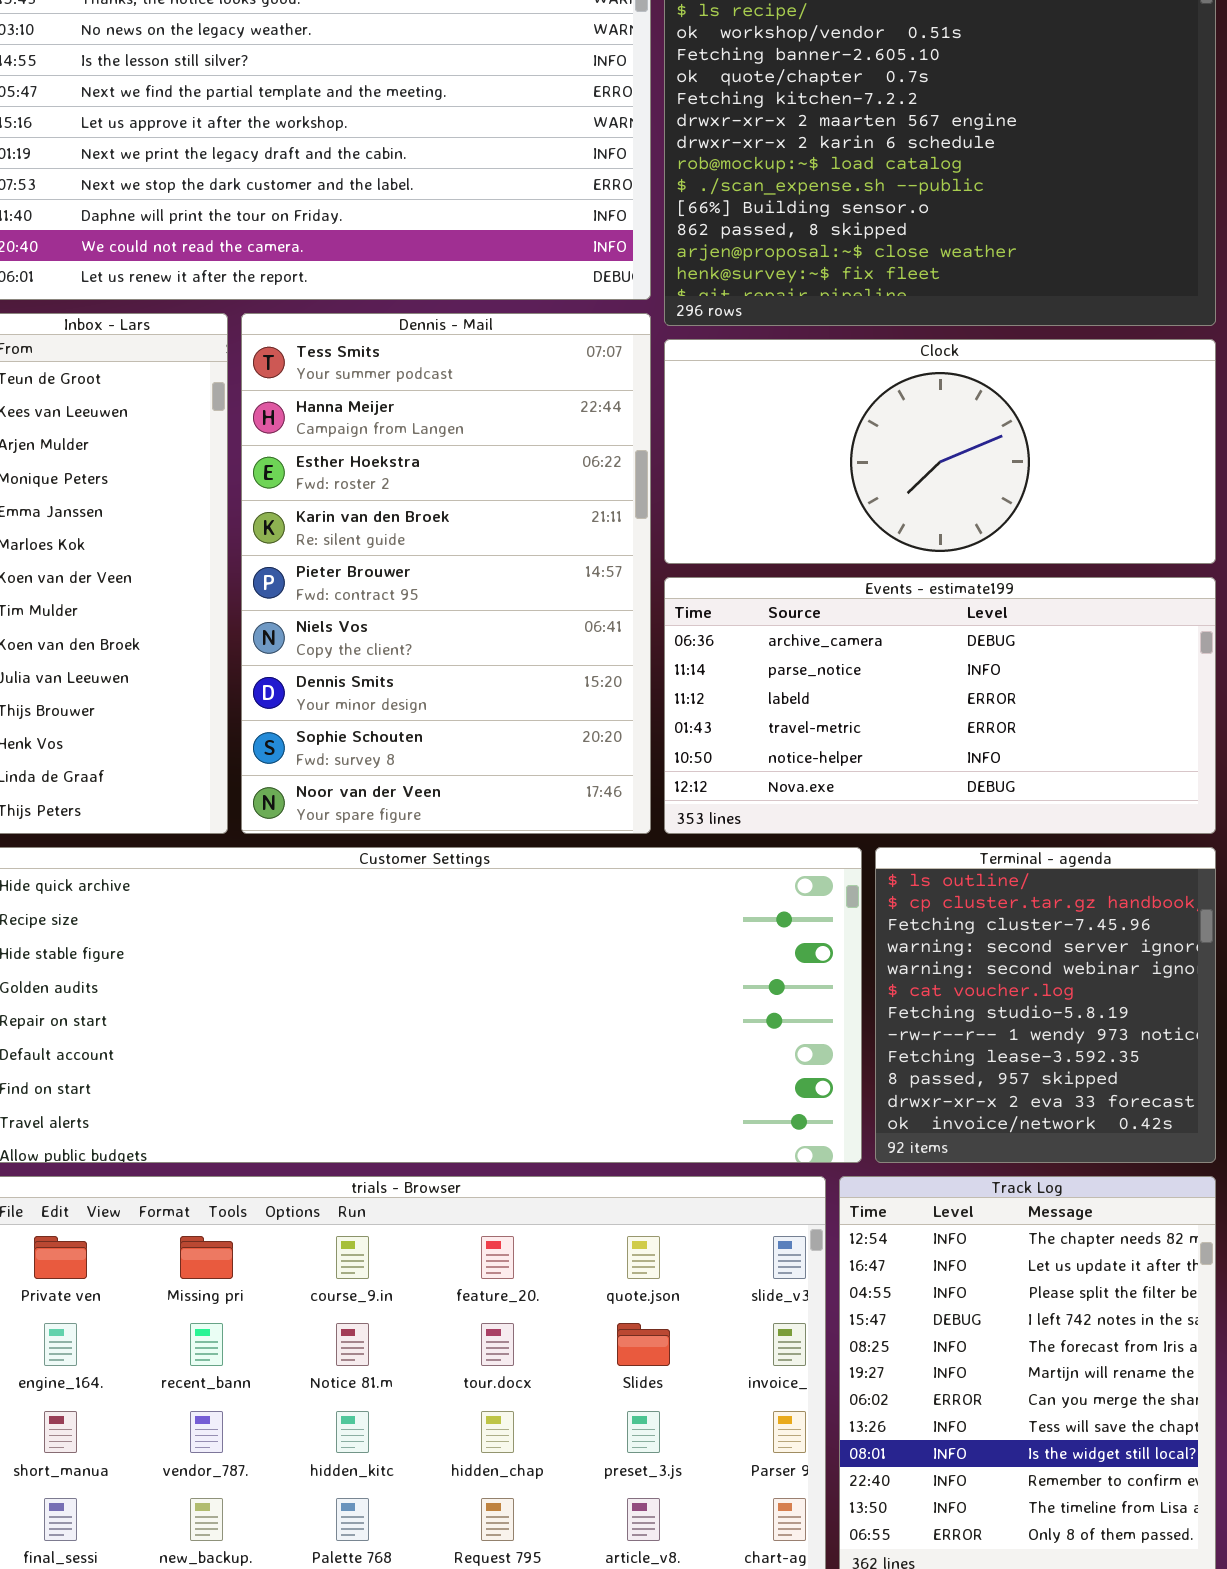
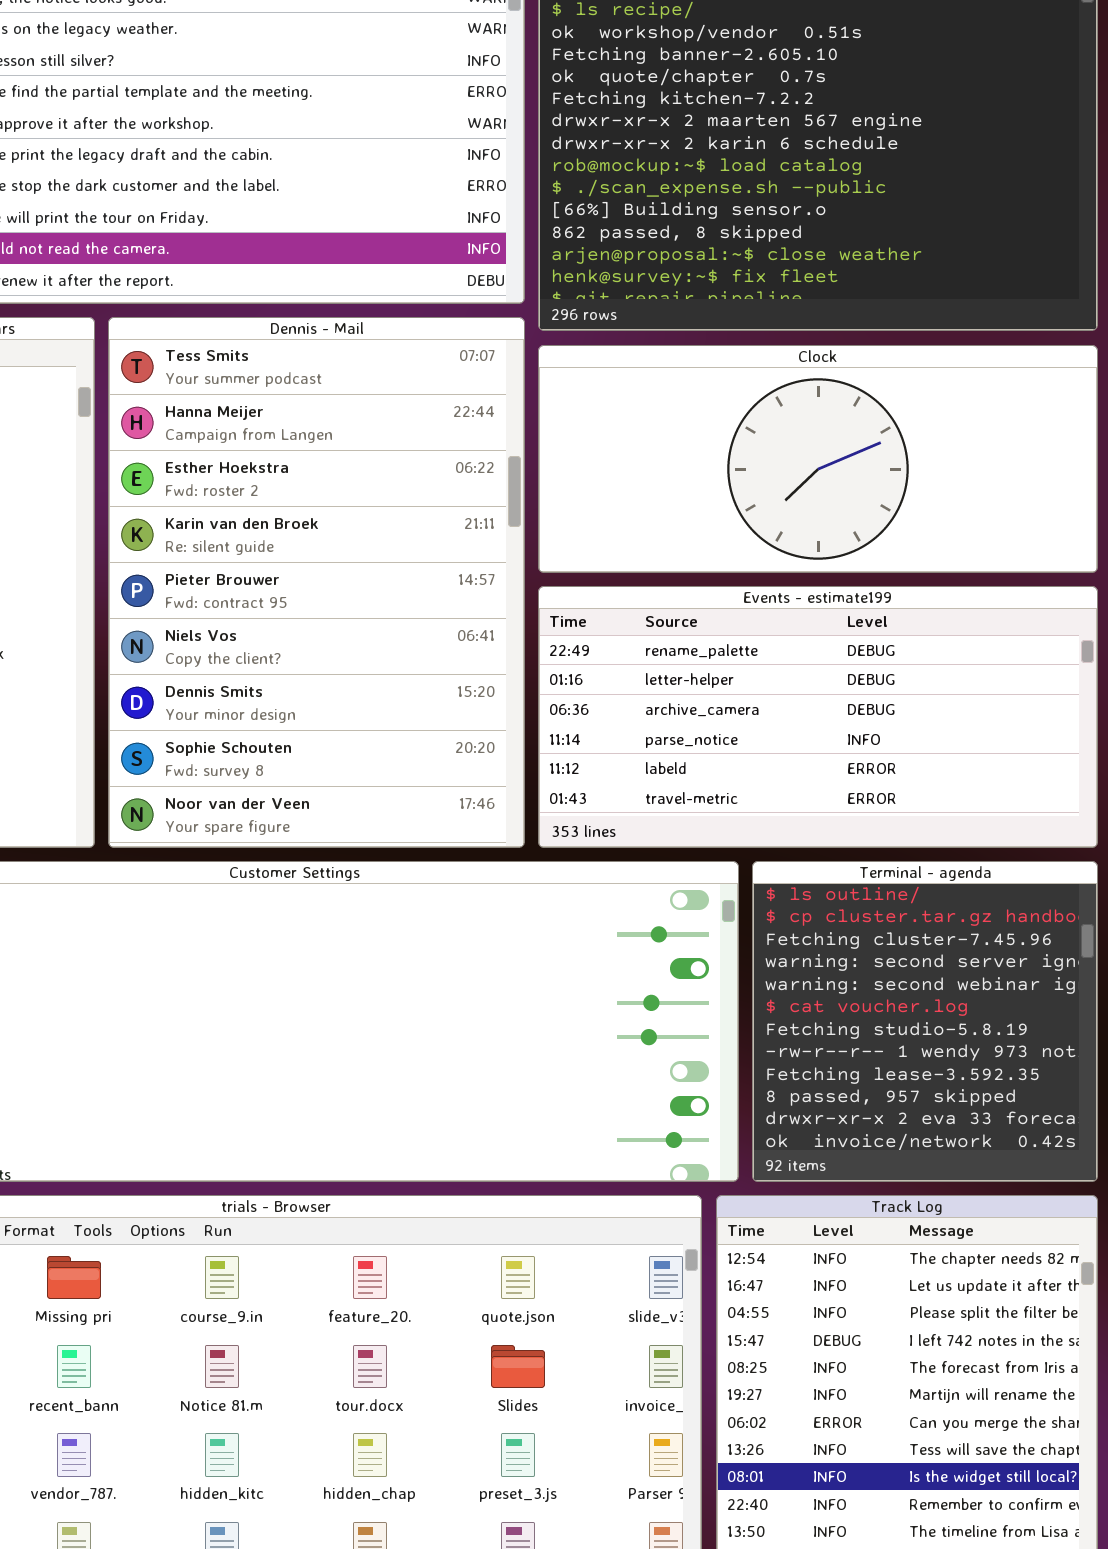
Events - estimate199: [664,577,1216,834] -> [538,586,1098,848], scrolled up 2 rows

